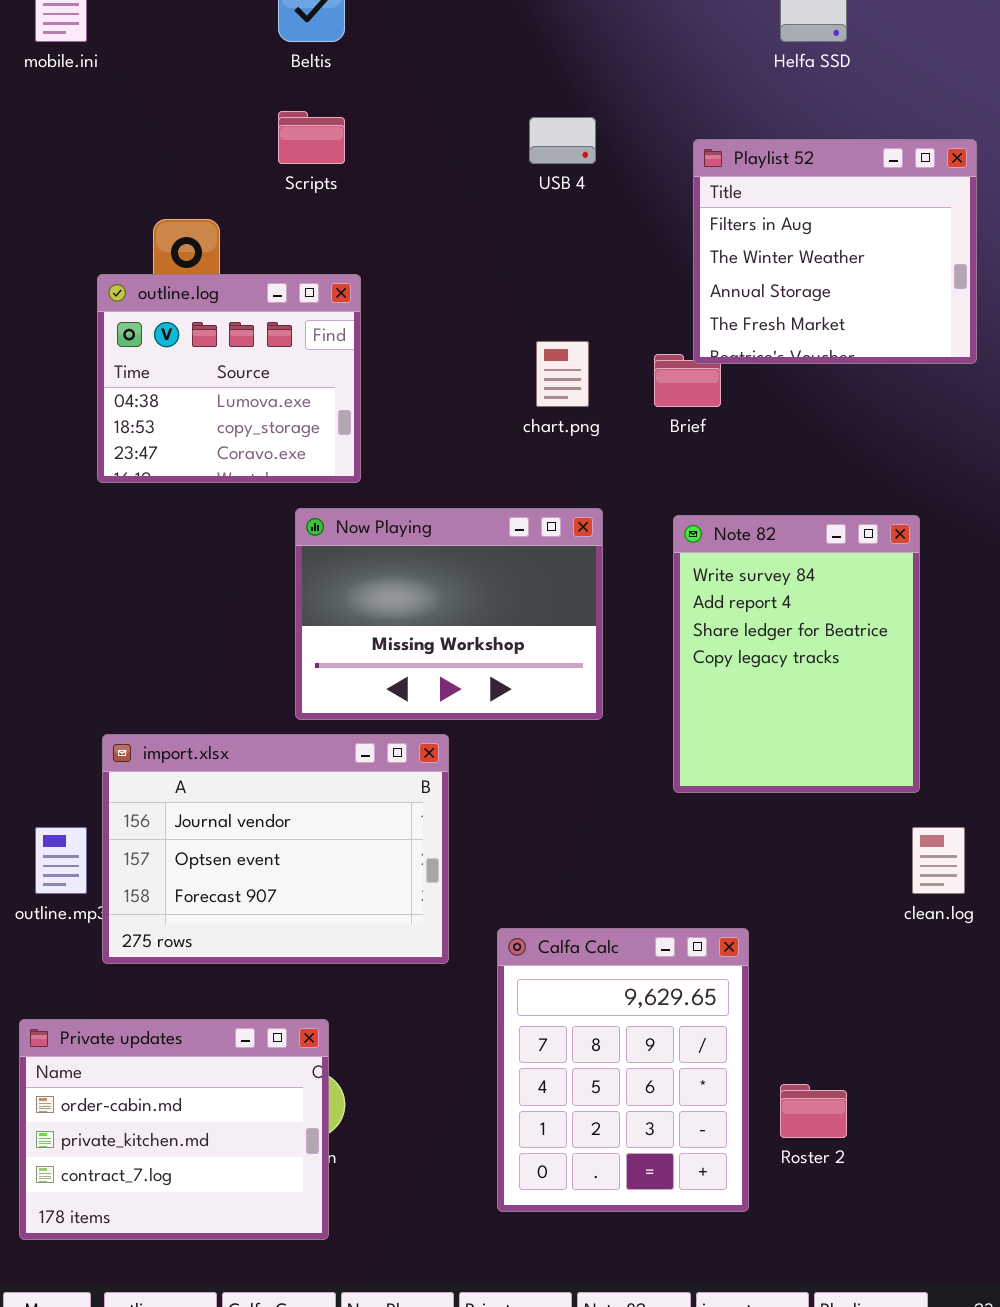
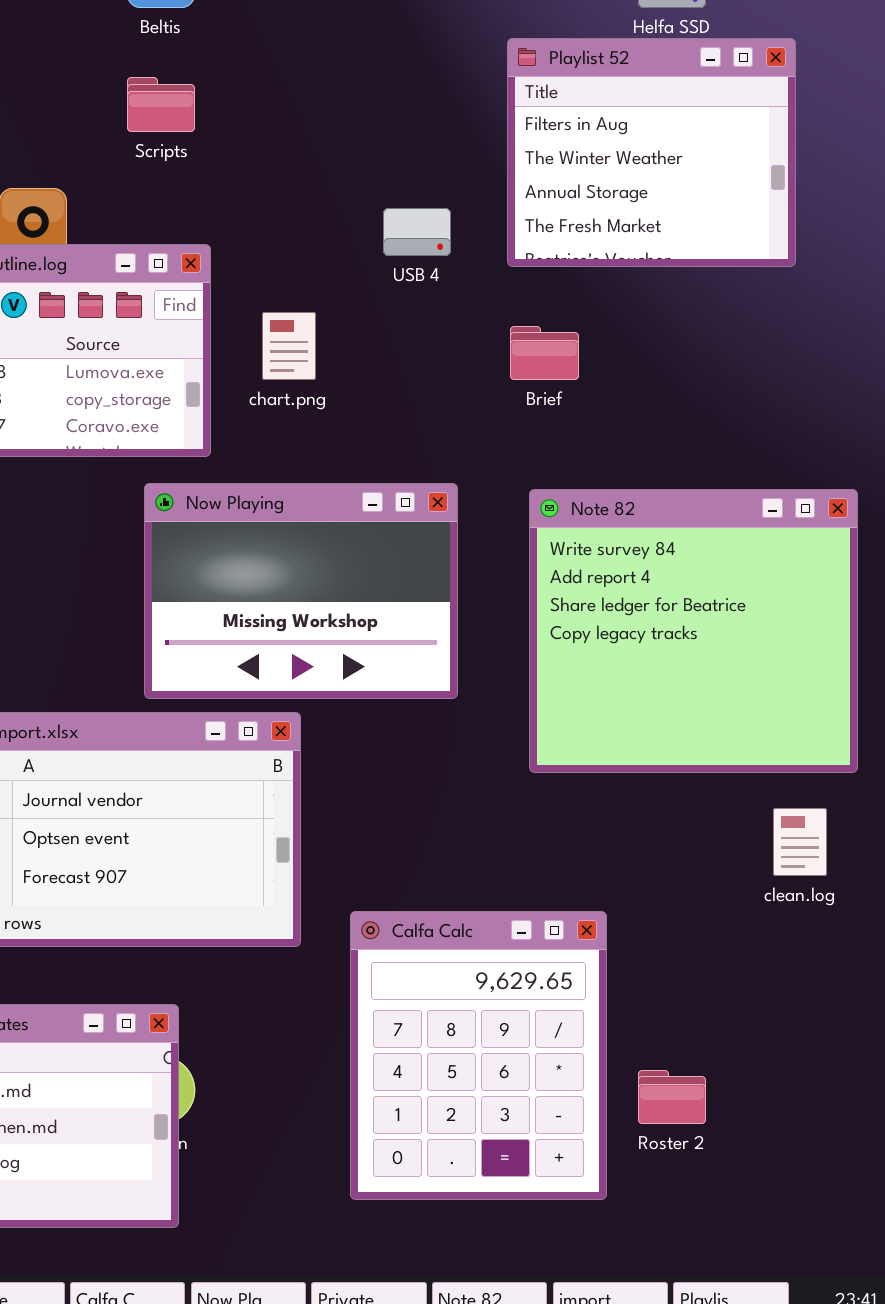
USB 4: [529,117,596,164] -> [383,208,451,256], moved
Playlist 52: [693,139,977,364] -> [507,38,796,267], moved
chart.png: [536,341,589,407] -> [262,312,316,380], moved
Note 82: [673,515,920,793] -> [529,489,858,773], resized

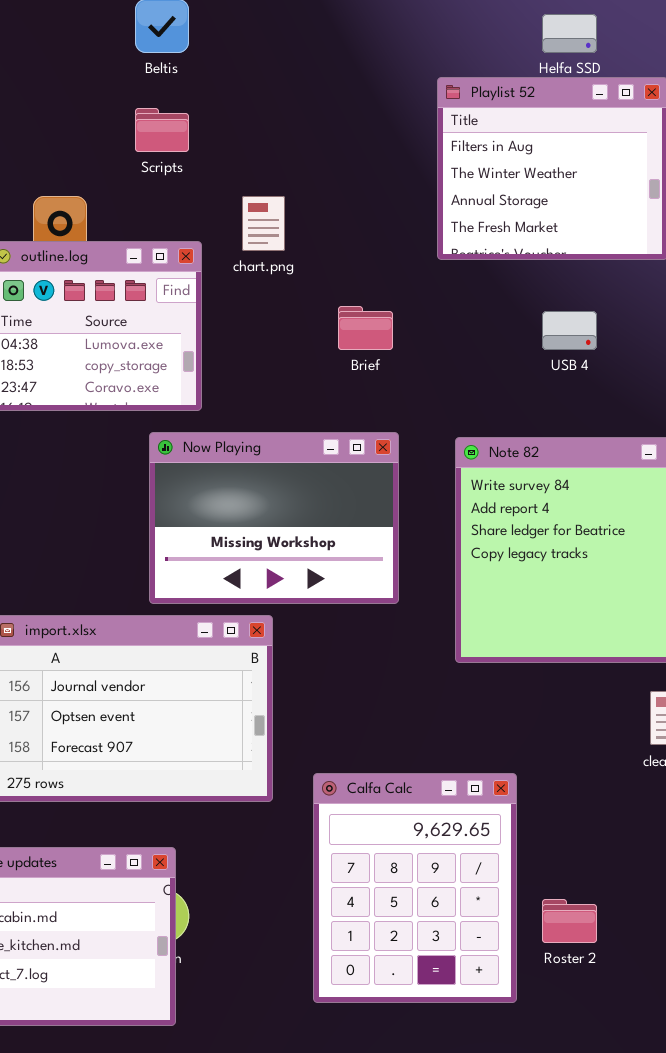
USB 4: [383,208,451,256] -> [542,311,597,350], moved
chart.png: [262,312,316,380] -> [242,196,285,251], moved
Brief: [510,326,579,380] -> [338,306,393,350], moved

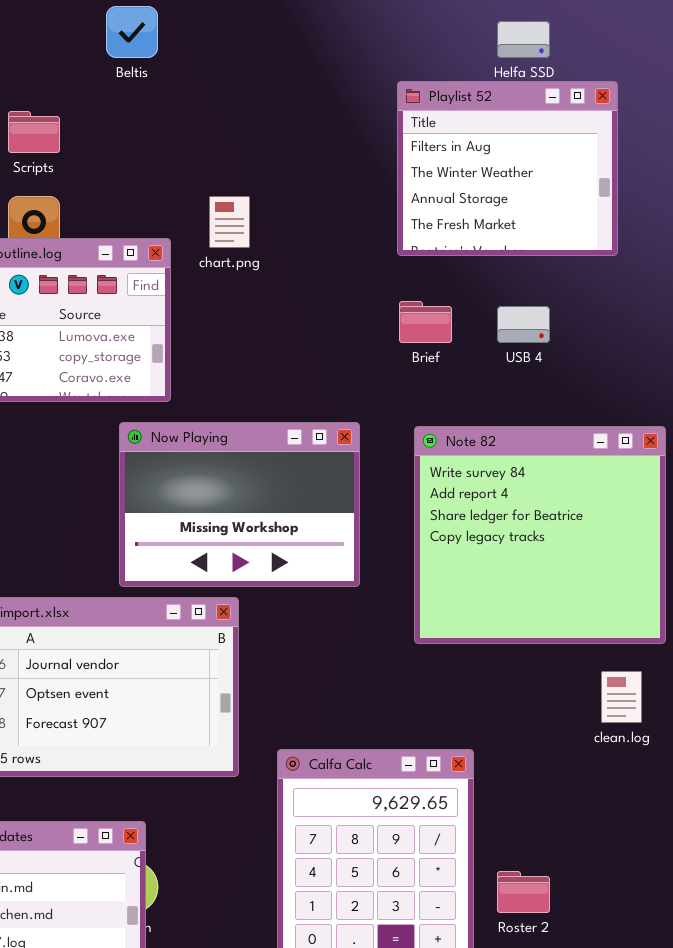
Scripts: [135,108,189,152] -> [8,111,60,153], moved
Brief: [338,306,393,350] -> [399,301,452,343], moved

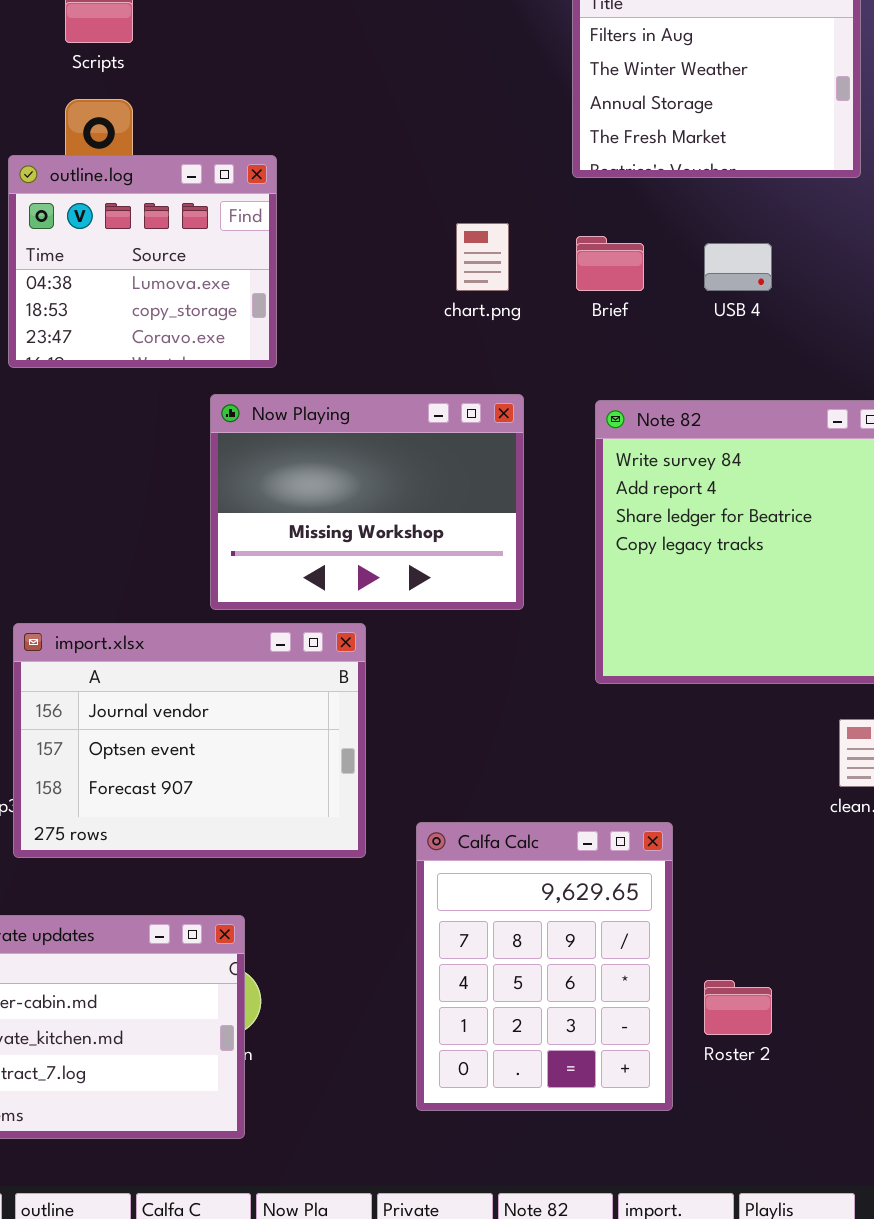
chart.png: [209,196,250,248] -> [456,223,509,291], moved

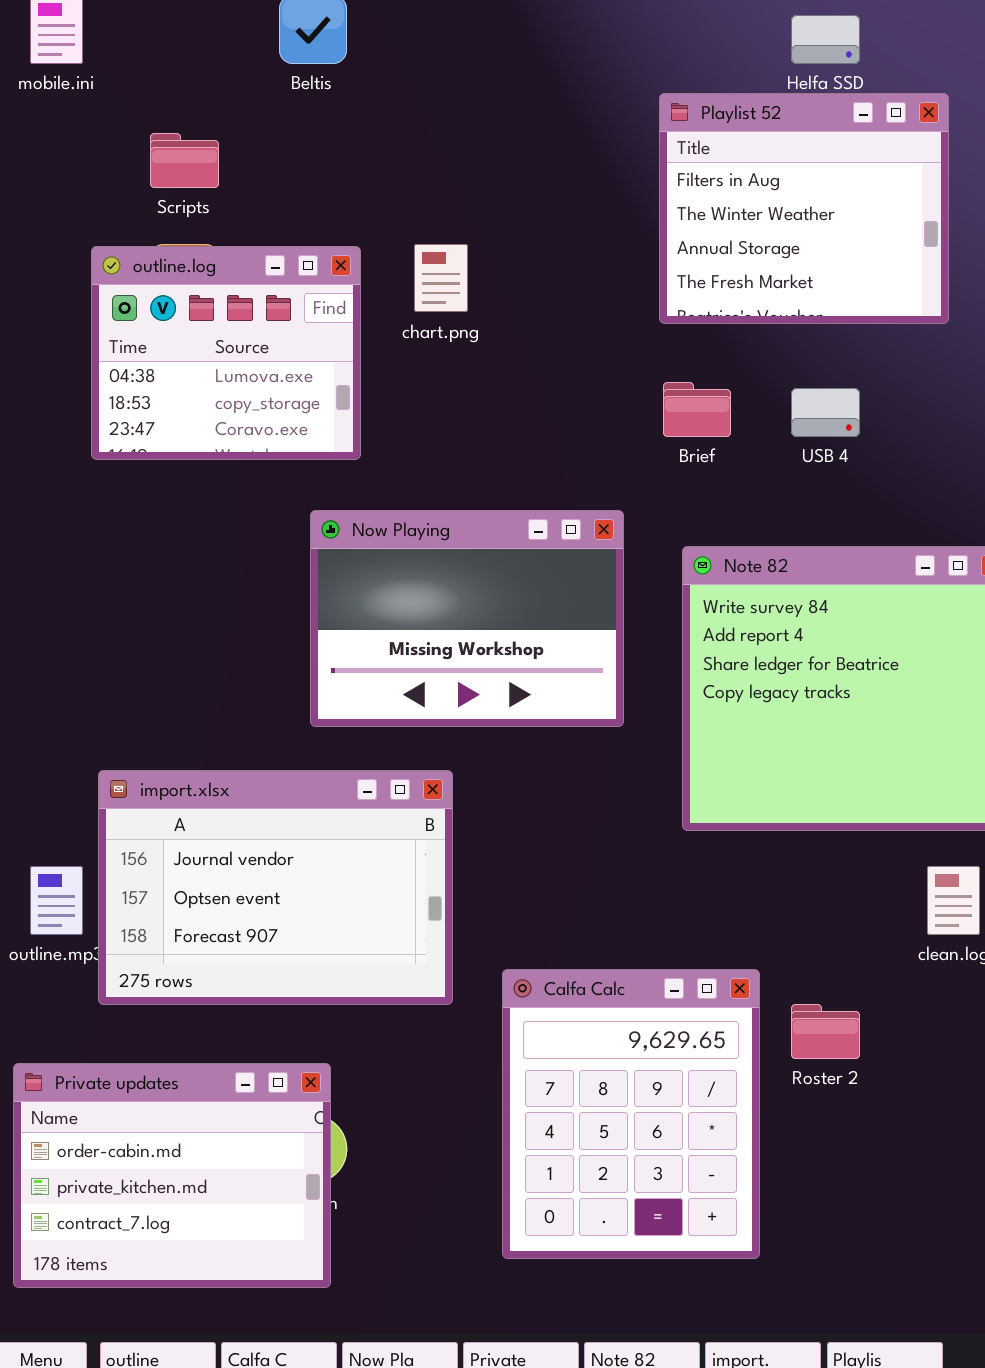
outline.log: [8,155,277,368] -> [91,246,361,460], moved
chart.png: [456,223,509,291] -> [414,244,468,312], moved
Now Playing: [210,394,524,610] -> [310,510,624,727], moved
Roster 2: [704,980,772,1035] -> [791,1004,860,1059], moved

